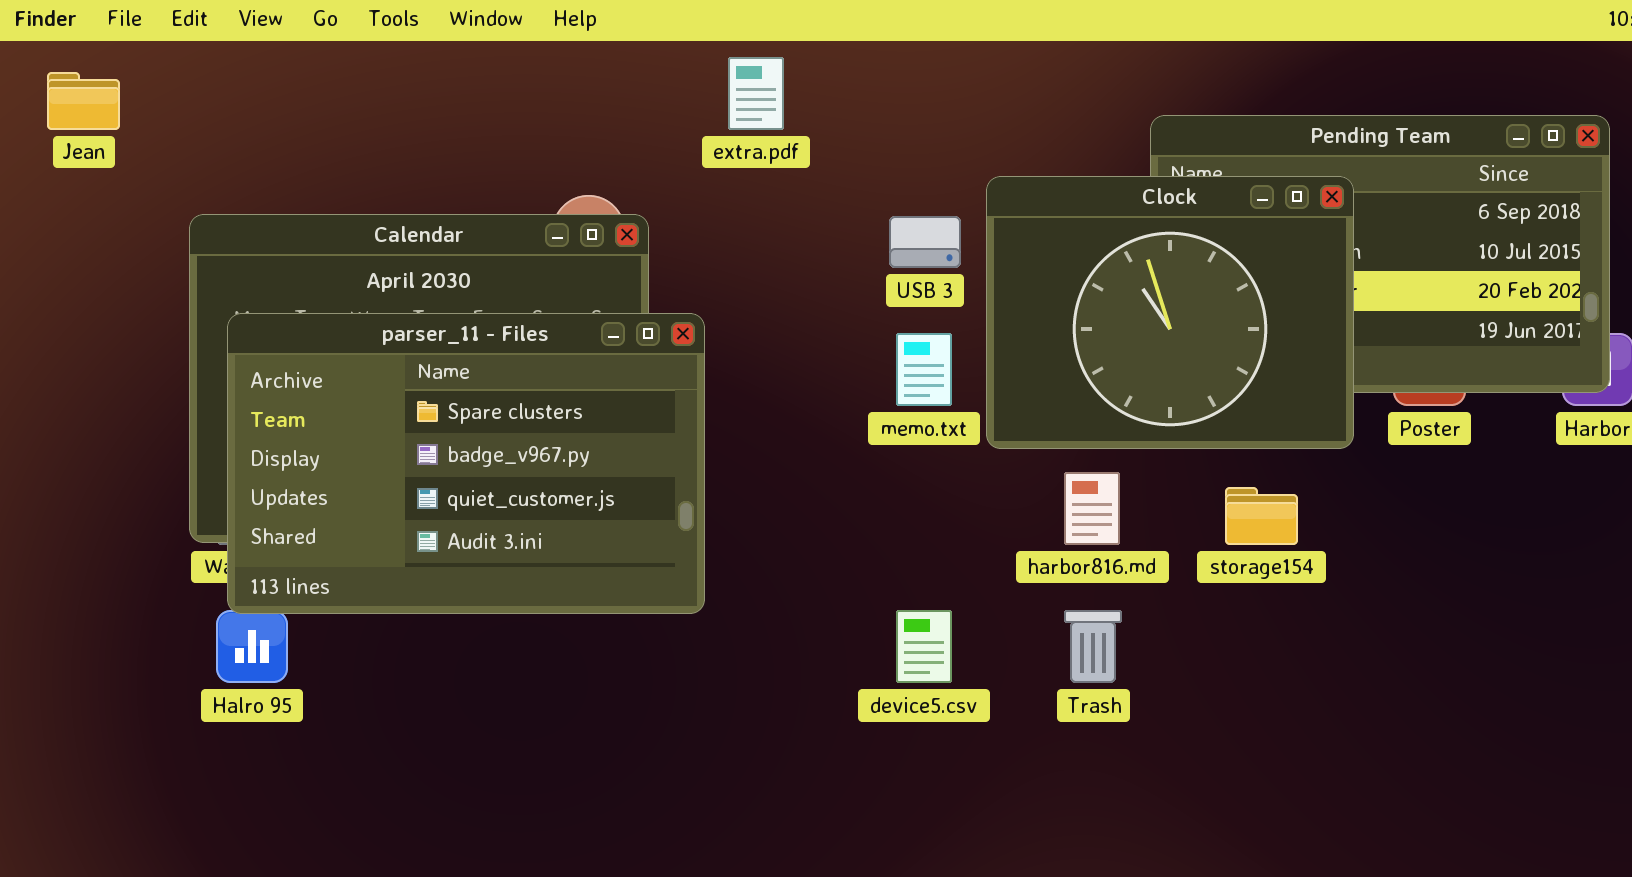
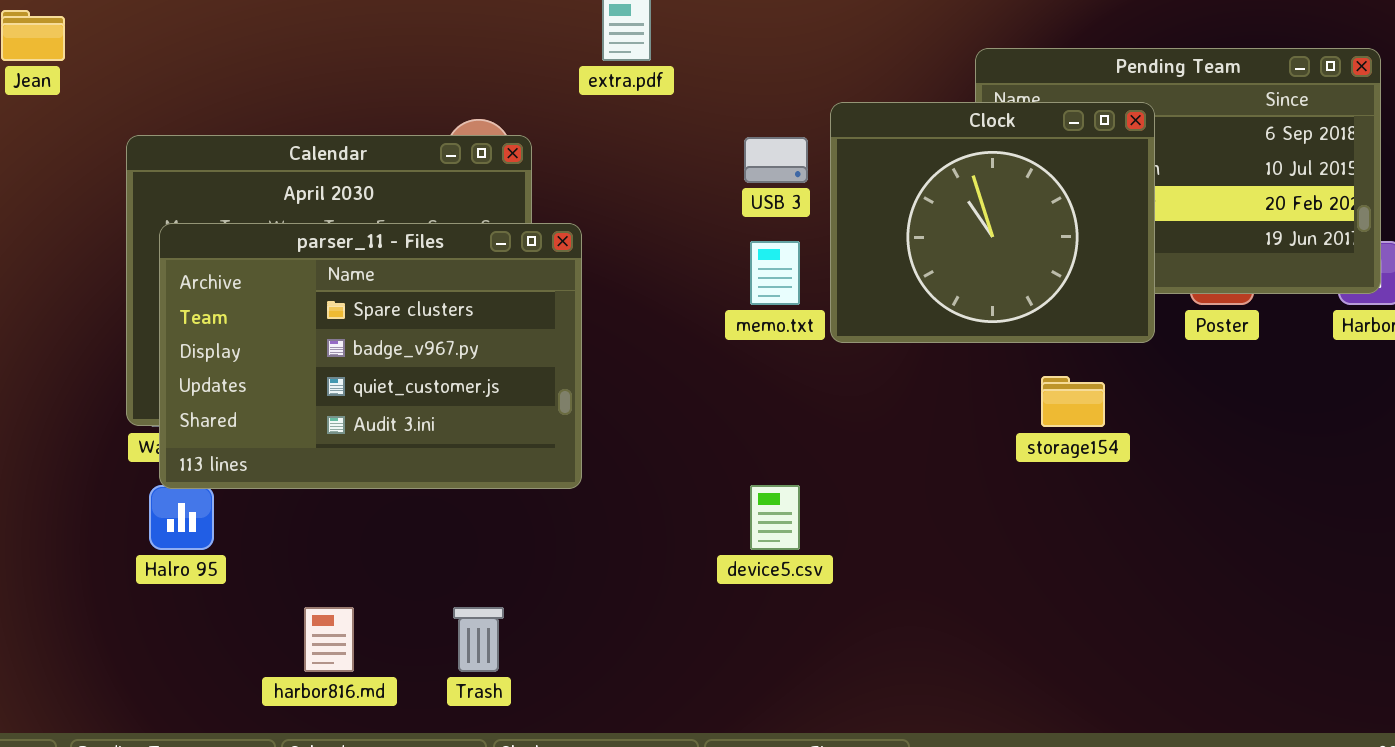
harbor816.md: [1064,472,1120,545] -> [304,607,354,672], moved
Trash: [1064,610,1122,683] -> [453,607,504,672], moved

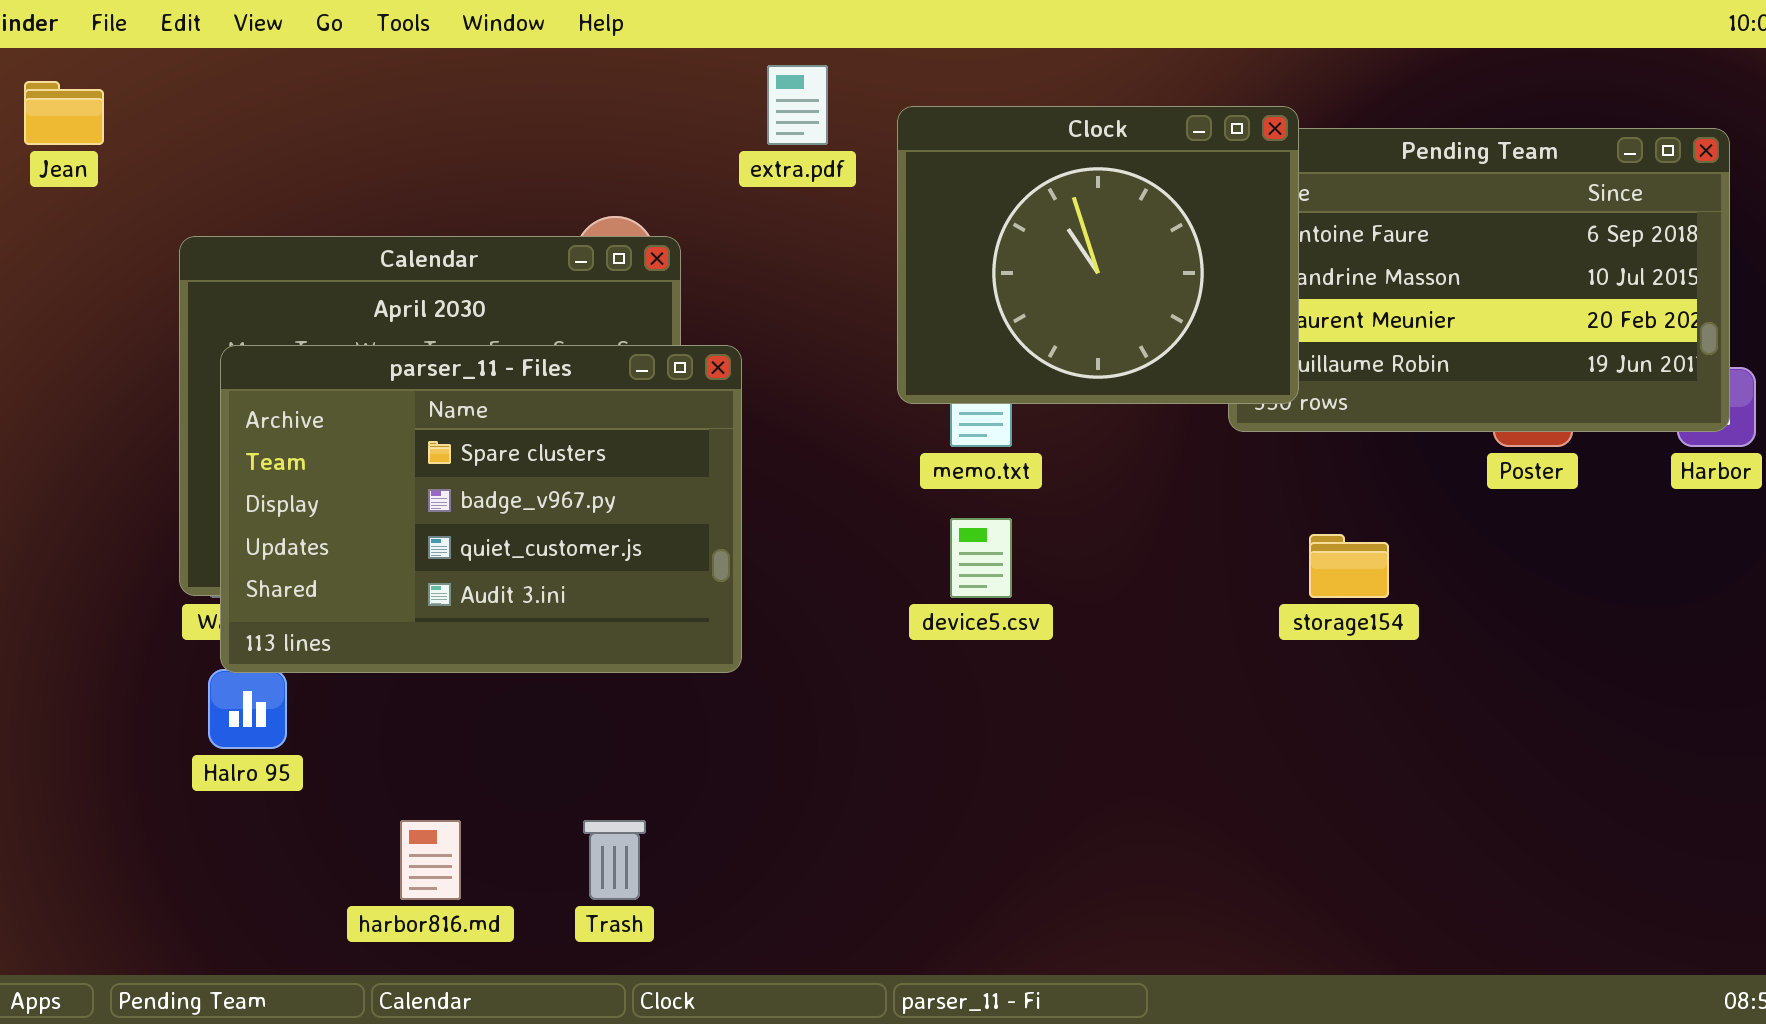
Clock: [830,102,1155,343] -> [897,106,1299,404], moved
device5.csv: [750,485,800,550] -> [950,518,1012,598], moved

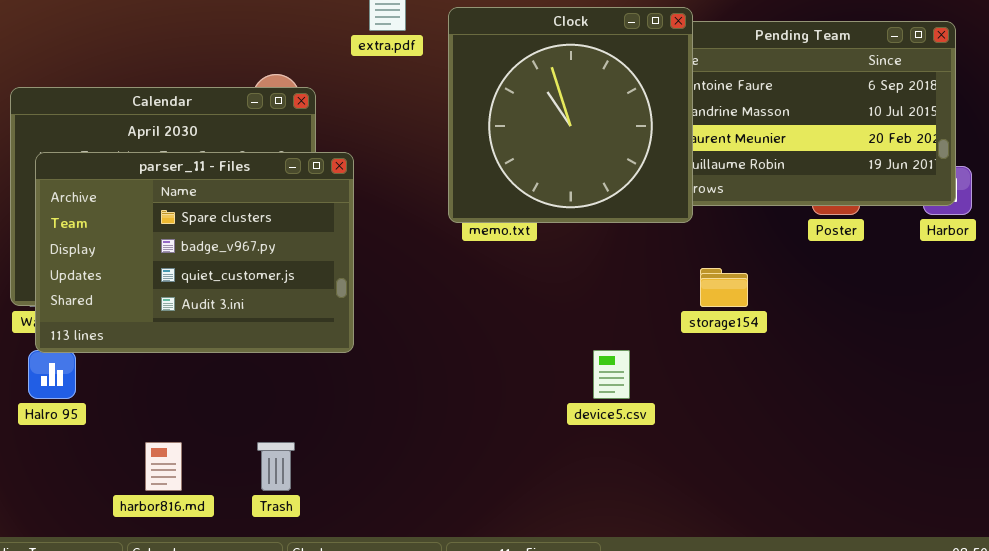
Clock: [897,106,1299,404] -> [448,7,693,223], resized
device5.csv: [950,518,1012,598] -> [593,350,630,399], moved

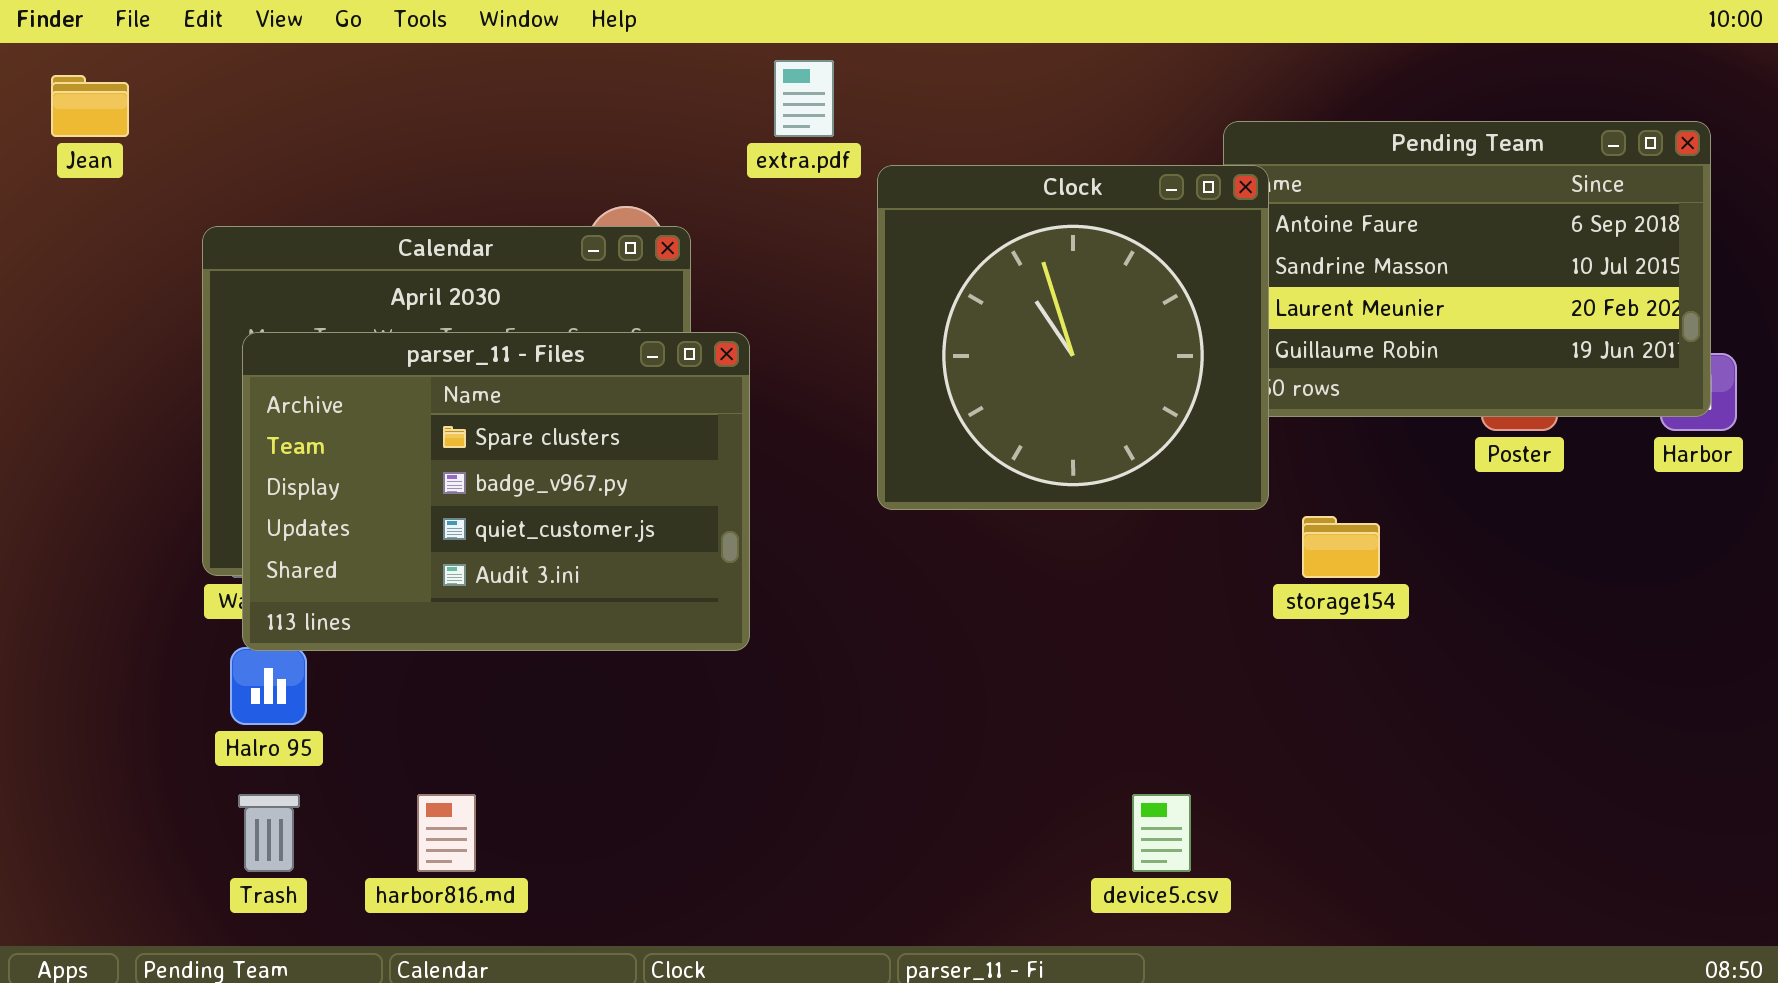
Clock: [448,7,693,223] -> [877,165,1269,510], moved
device5.csv: [593,350,630,399] -> [1132,794,1191,872], moved
Trash: [257,442,295,491] -> [238,794,300,872], moved

